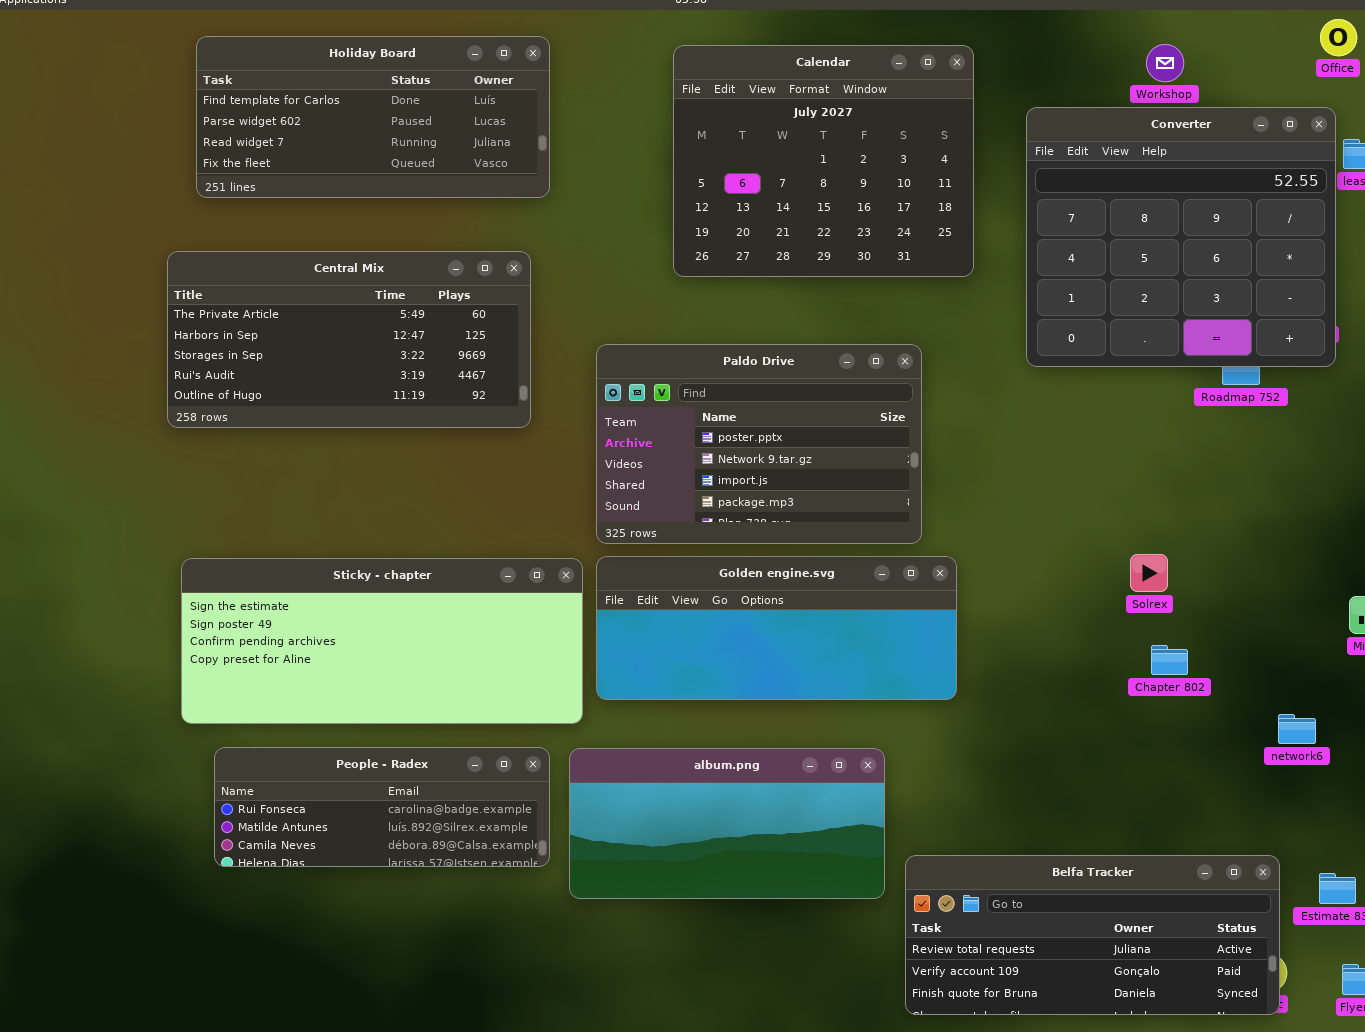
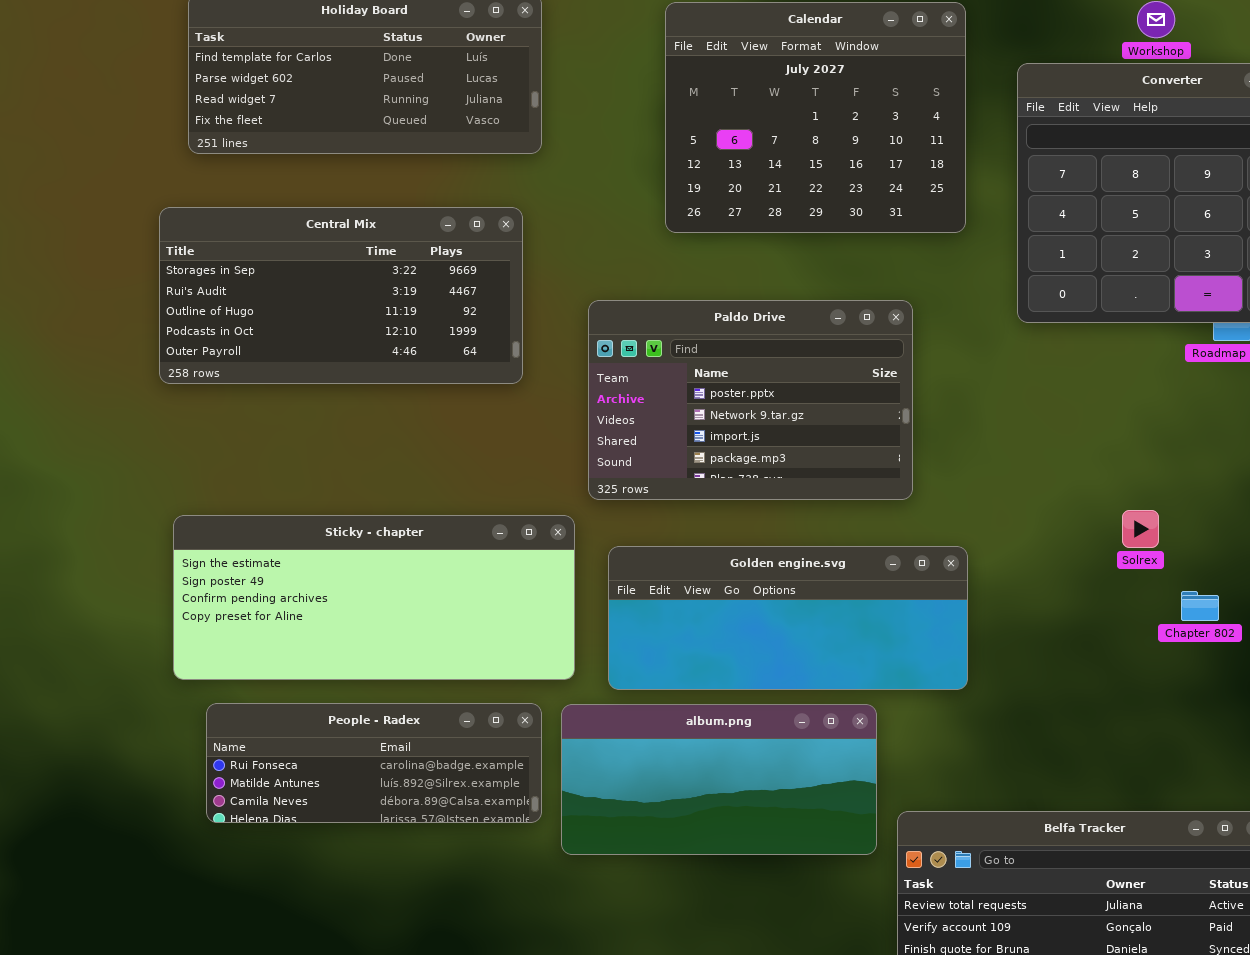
Central Mix: [167,251,531,428] -> [159,207,523,384], scrolled down 2 rows
Golden engine.svg: [596,556,957,700] -> [608,546,968,690], moved
Chapter 802: [1151,645,1188,675] -> [1181,591,1219,621], moved

